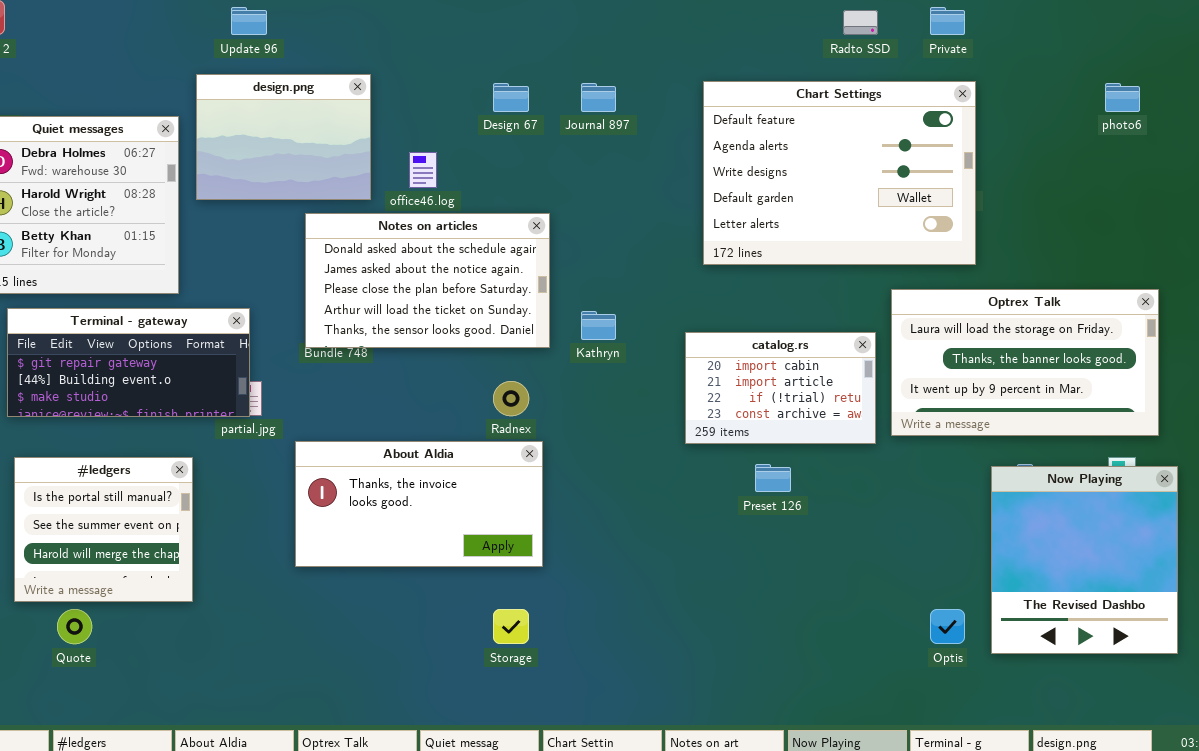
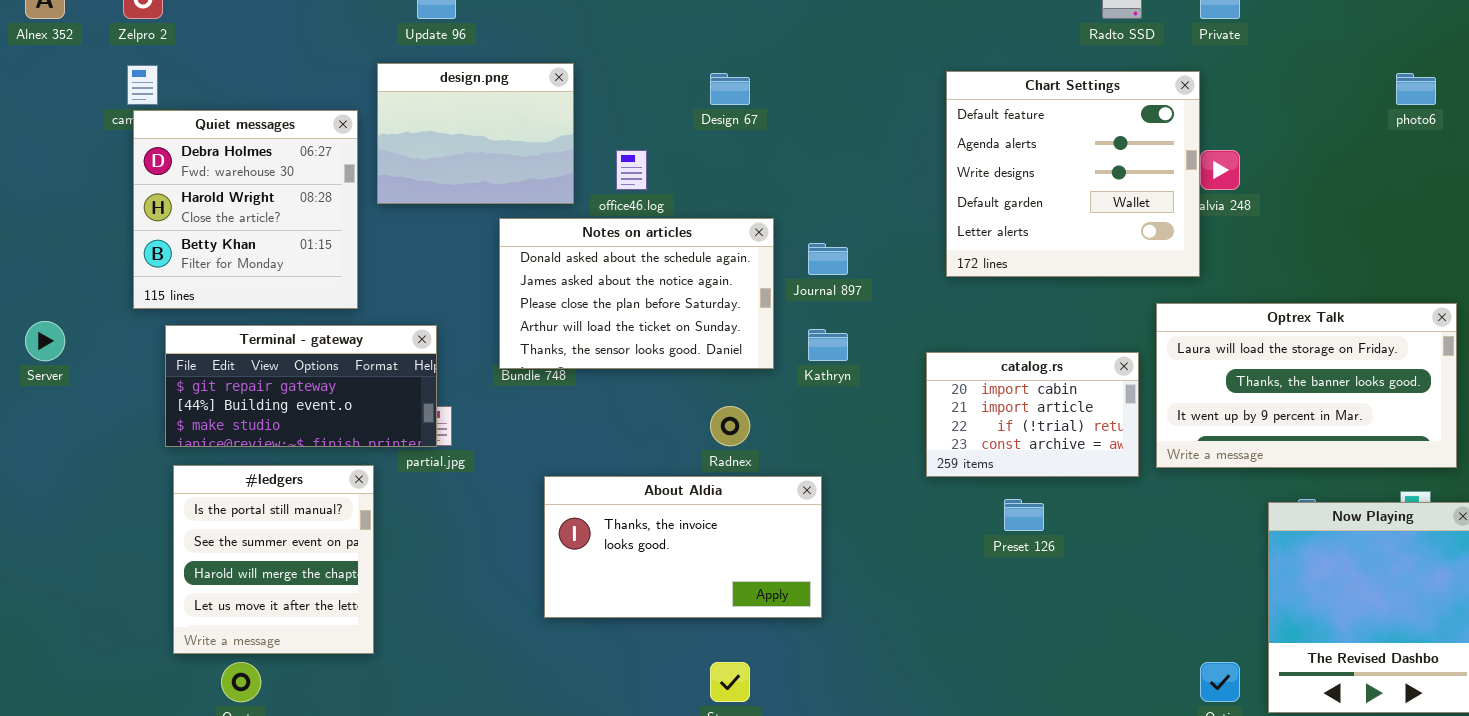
Chart Settings: [703,81,976,265] -> [946,71,1200,277], resized
Journal 897: [581,83,616,112] -> [808,243,848,275], moved
About Aldia: [295,441,543,567] -> [544,476,822,618], moved
#ledgers: [14,457,193,602] -> [173,465,374,654], resized

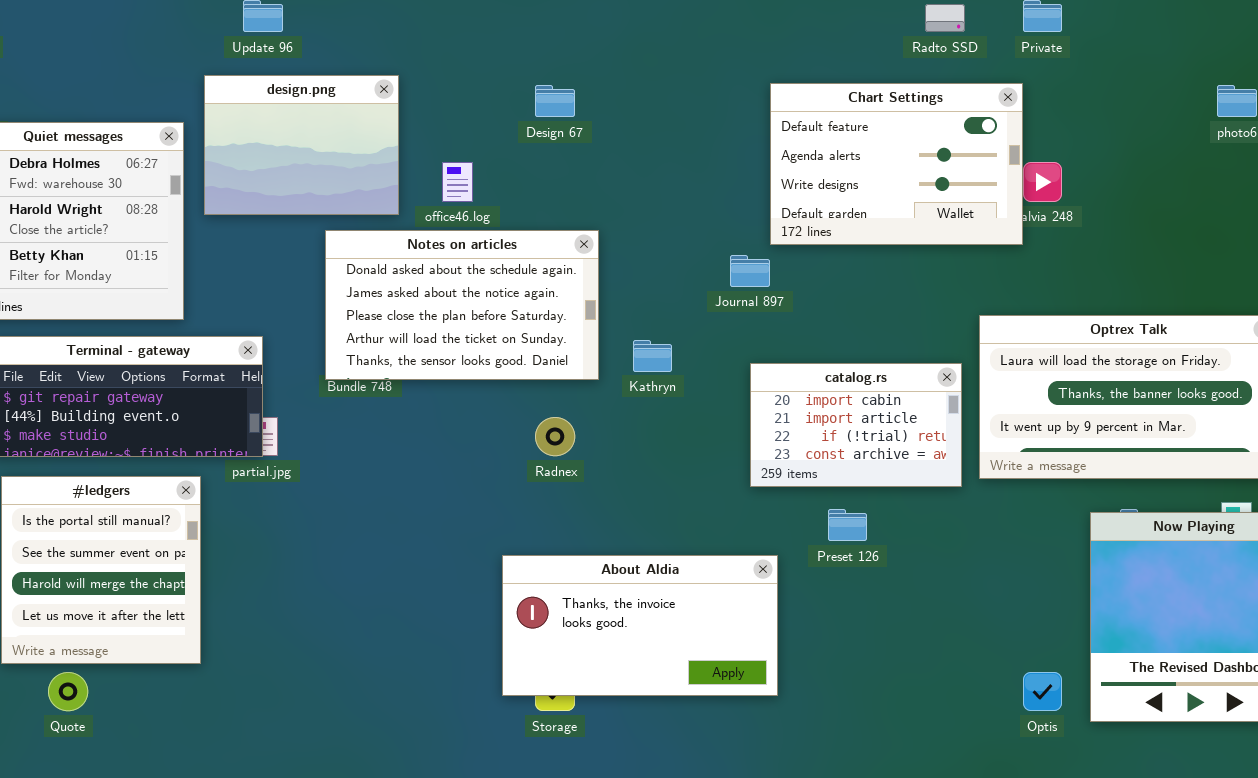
Chart Settings: [946,71,1200,277] -> [770,83,1023,245], resized
Journal 897: [808,243,848,275] -> [730,255,770,287], moved
About Aldia: [544,476,822,618] -> [502,555,778,696], moved

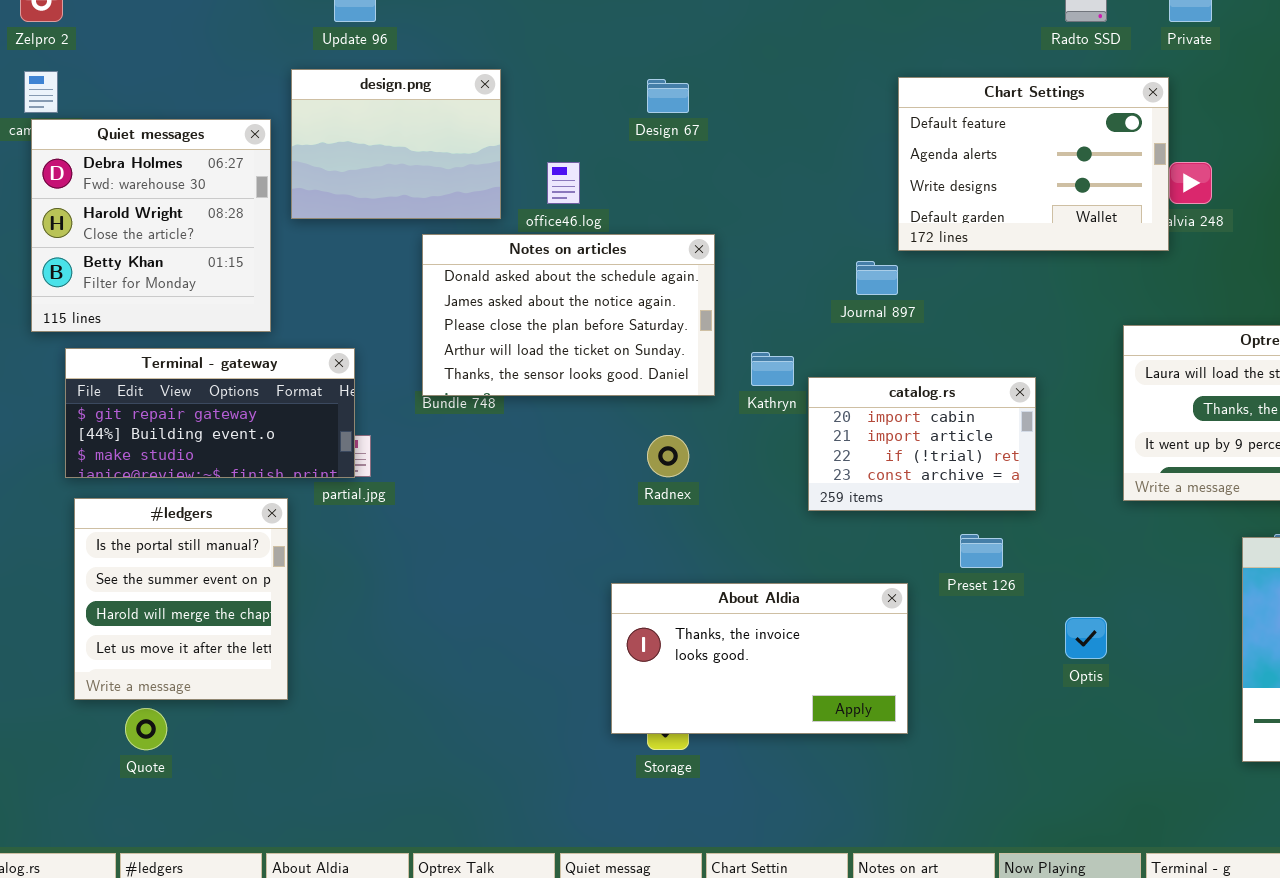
catalog.rs: [750,363,962,487] -> [808,377,1036,511], moved
Optis: [1023,672,1062,711] -> [1065,617,1107,659], moved

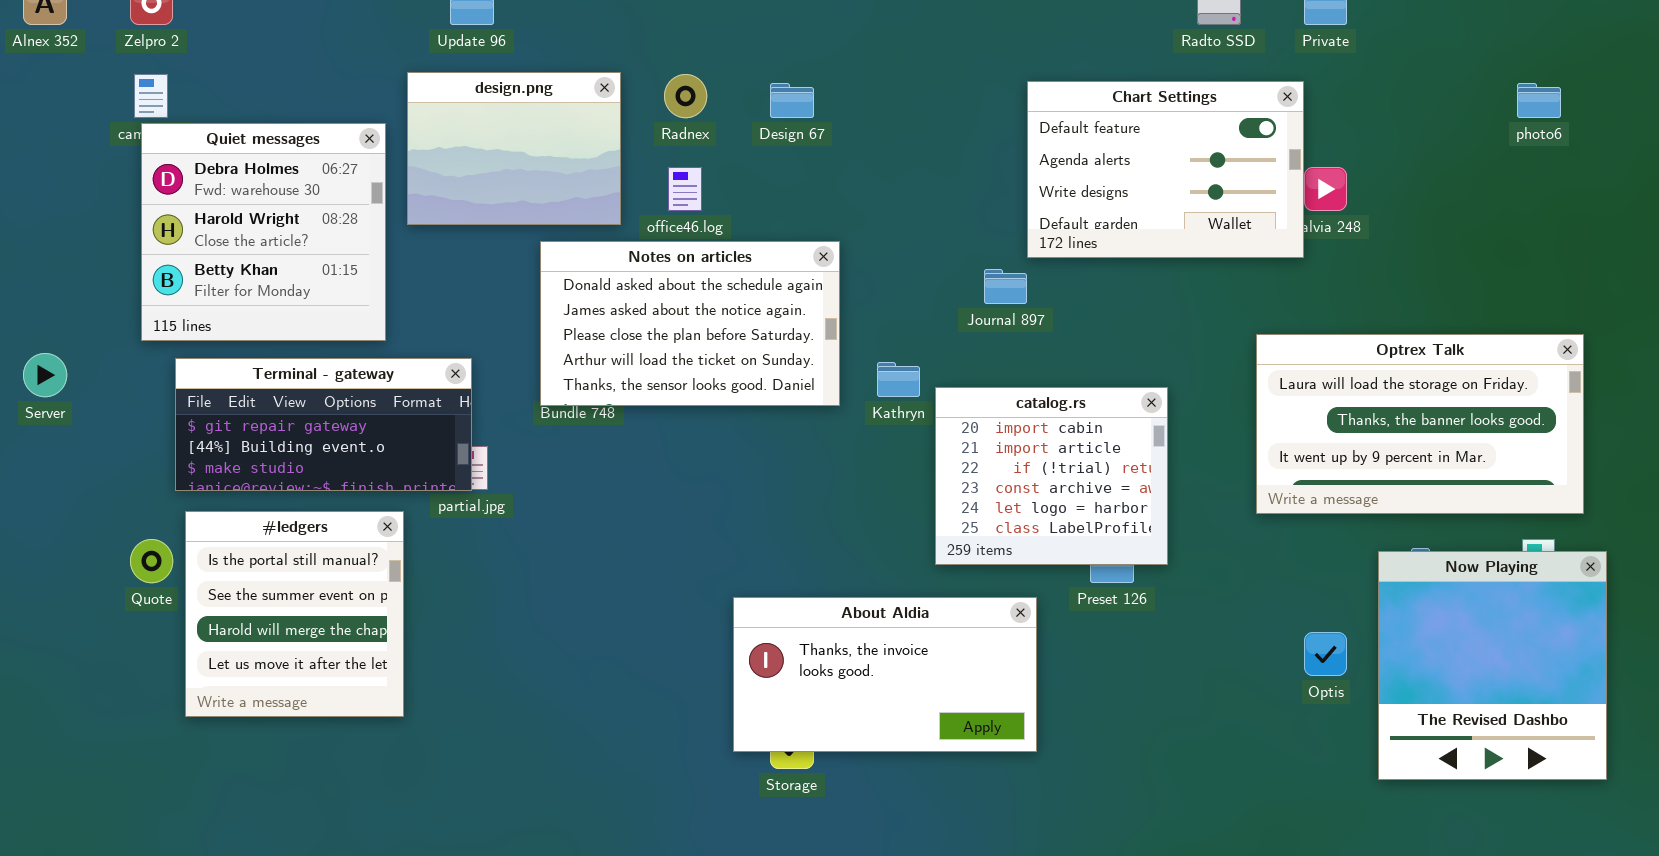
catalog.rs: [808,377,1036,511] -> [935,387,1168,565], resized
Radnex: [647,435,689,477] -> [664,74,707,118], moved
Optis: [1065,617,1107,659] -> [1304,632,1347,676], moved
Quote: [125,708,167,750] -> [130,539,173,583], moved

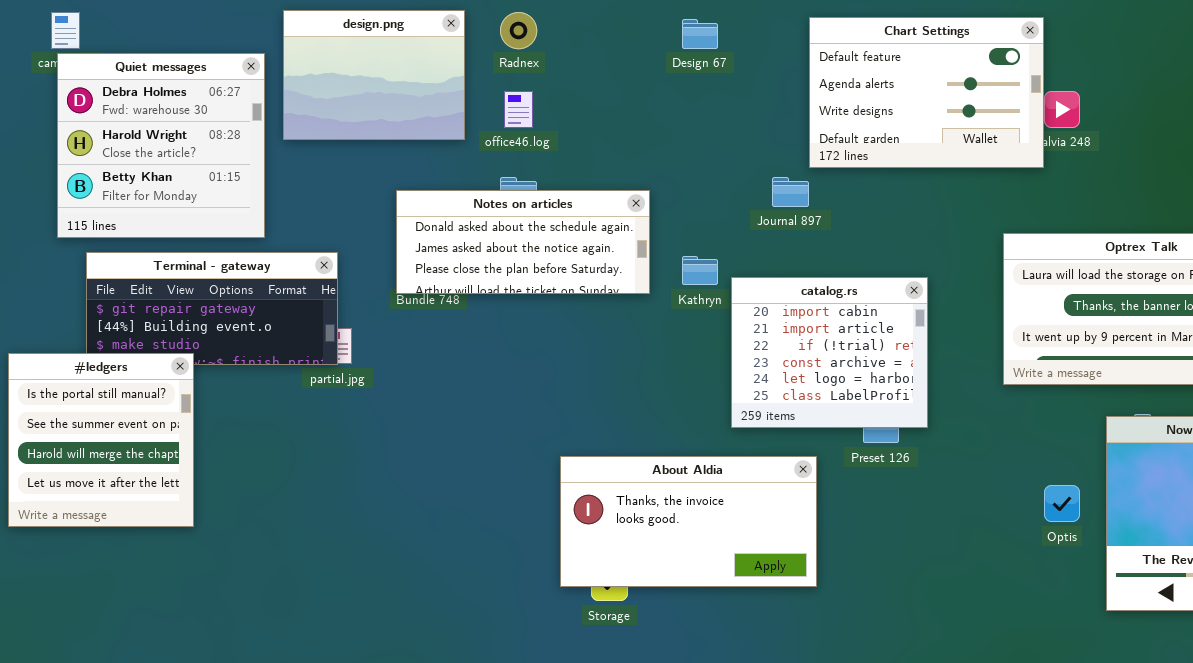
Design 67: [770,83,814,118] -> [682,19,718,49], moved
Notes on articles: [540,241,840,406] -> [396,190,650,294], resized
#ledgers: [185,511,404,717] -> [8,353,194,527], moved

